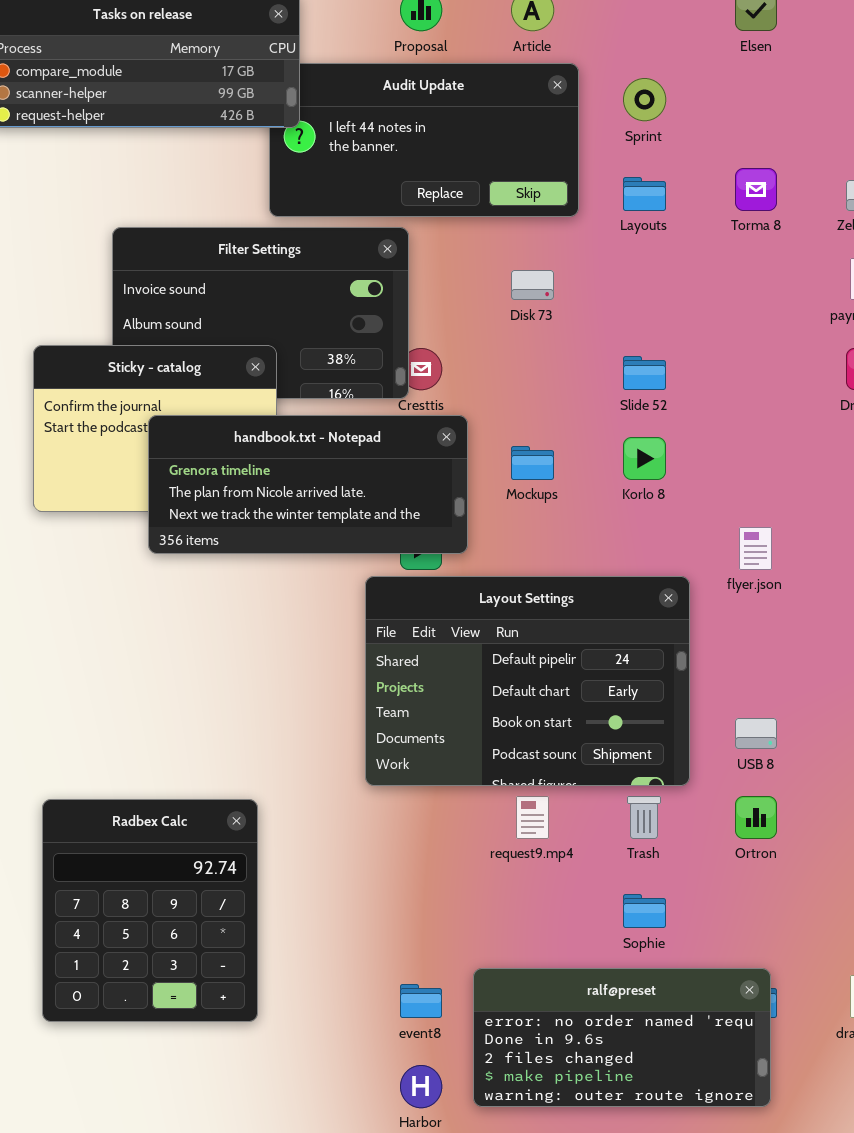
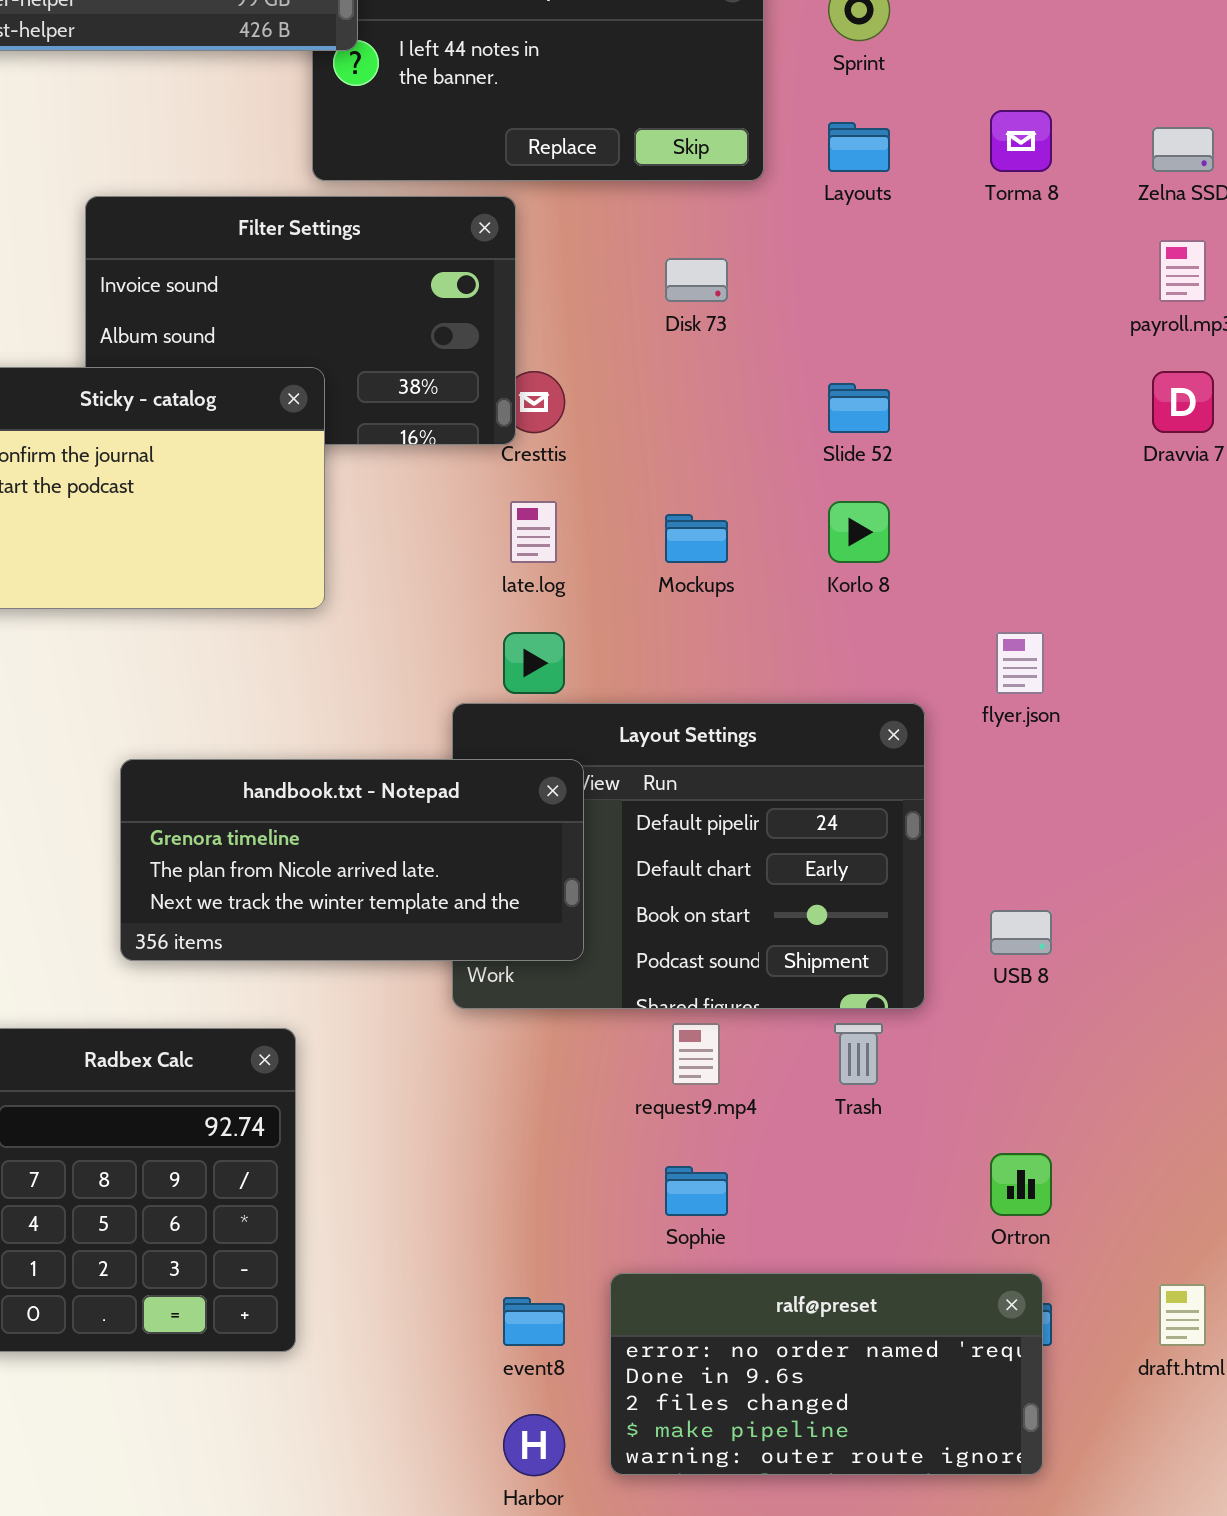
handbook.txt - Notepad: [148,415,468,554] -> [120,759,584,961], moved
Ortron: [735,796,777,839] -> [990,1153,1052,1216], moved
Sophie: [623,894,666,928] -> [665,1166,728,1216], moved

